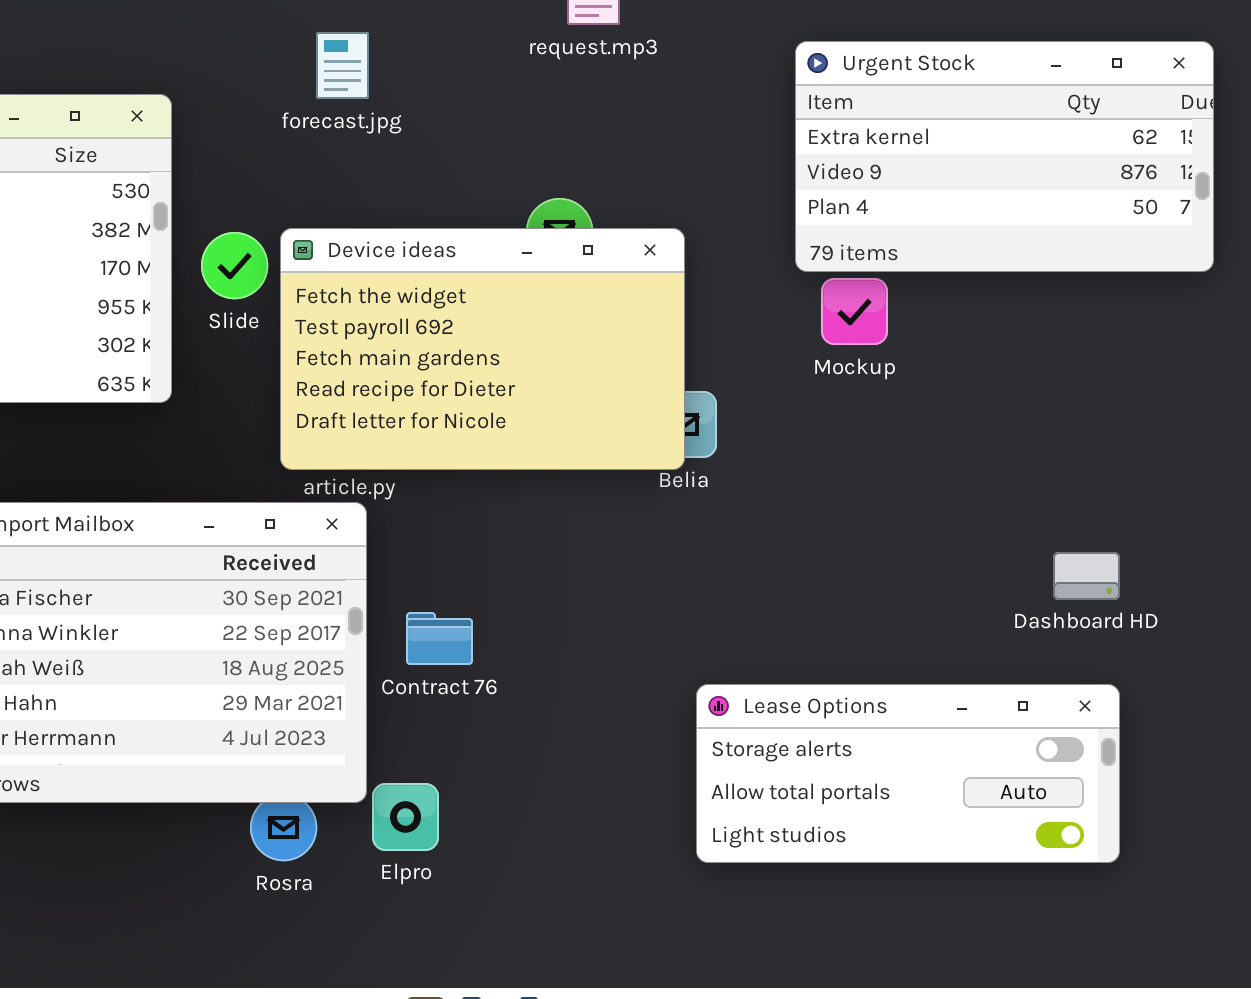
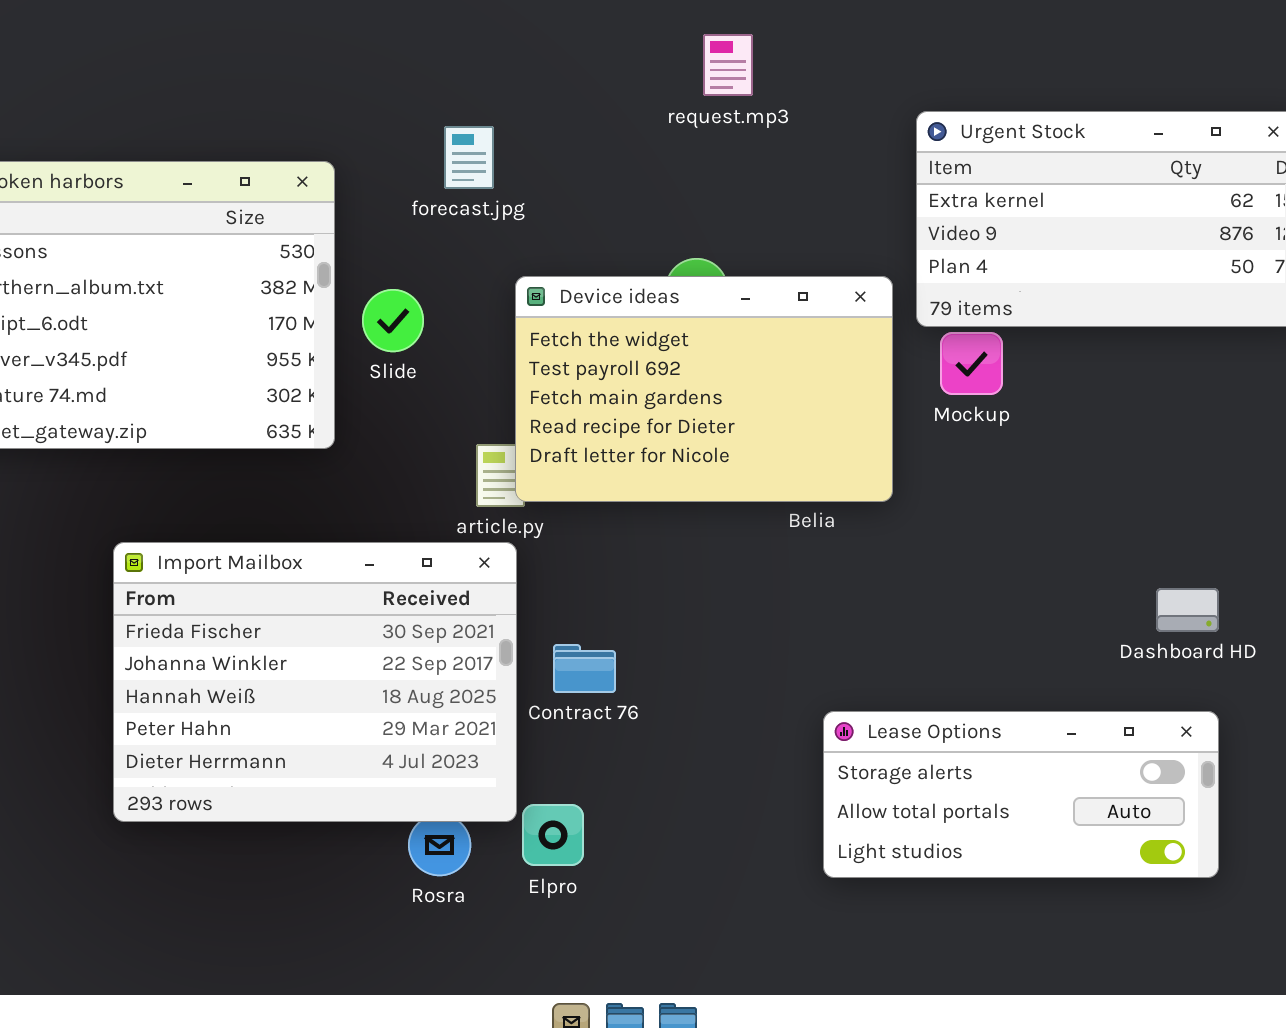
forecast.jpg: [316,32,369,99] -> [444,126,494,189], moved
Device ideas: [280,228,685,470] -> [515,276,893,502], moved

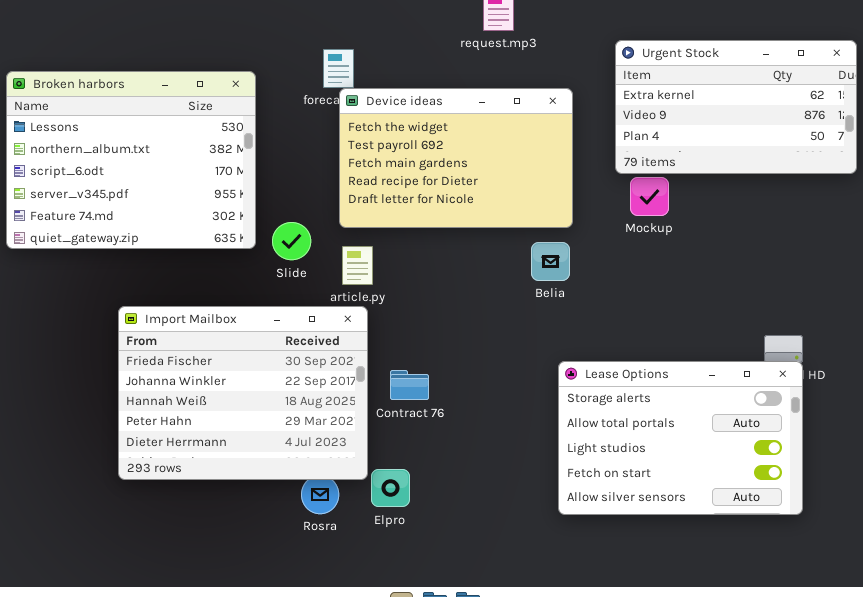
Device ideas: [515,276,893,502] -> [339,88,573,228], moved
Slide: [362,289,424,352] -> [272,222,311,260], moved
Lease Options: [823,711,1219,878] -> [558,361,803,515], resized

